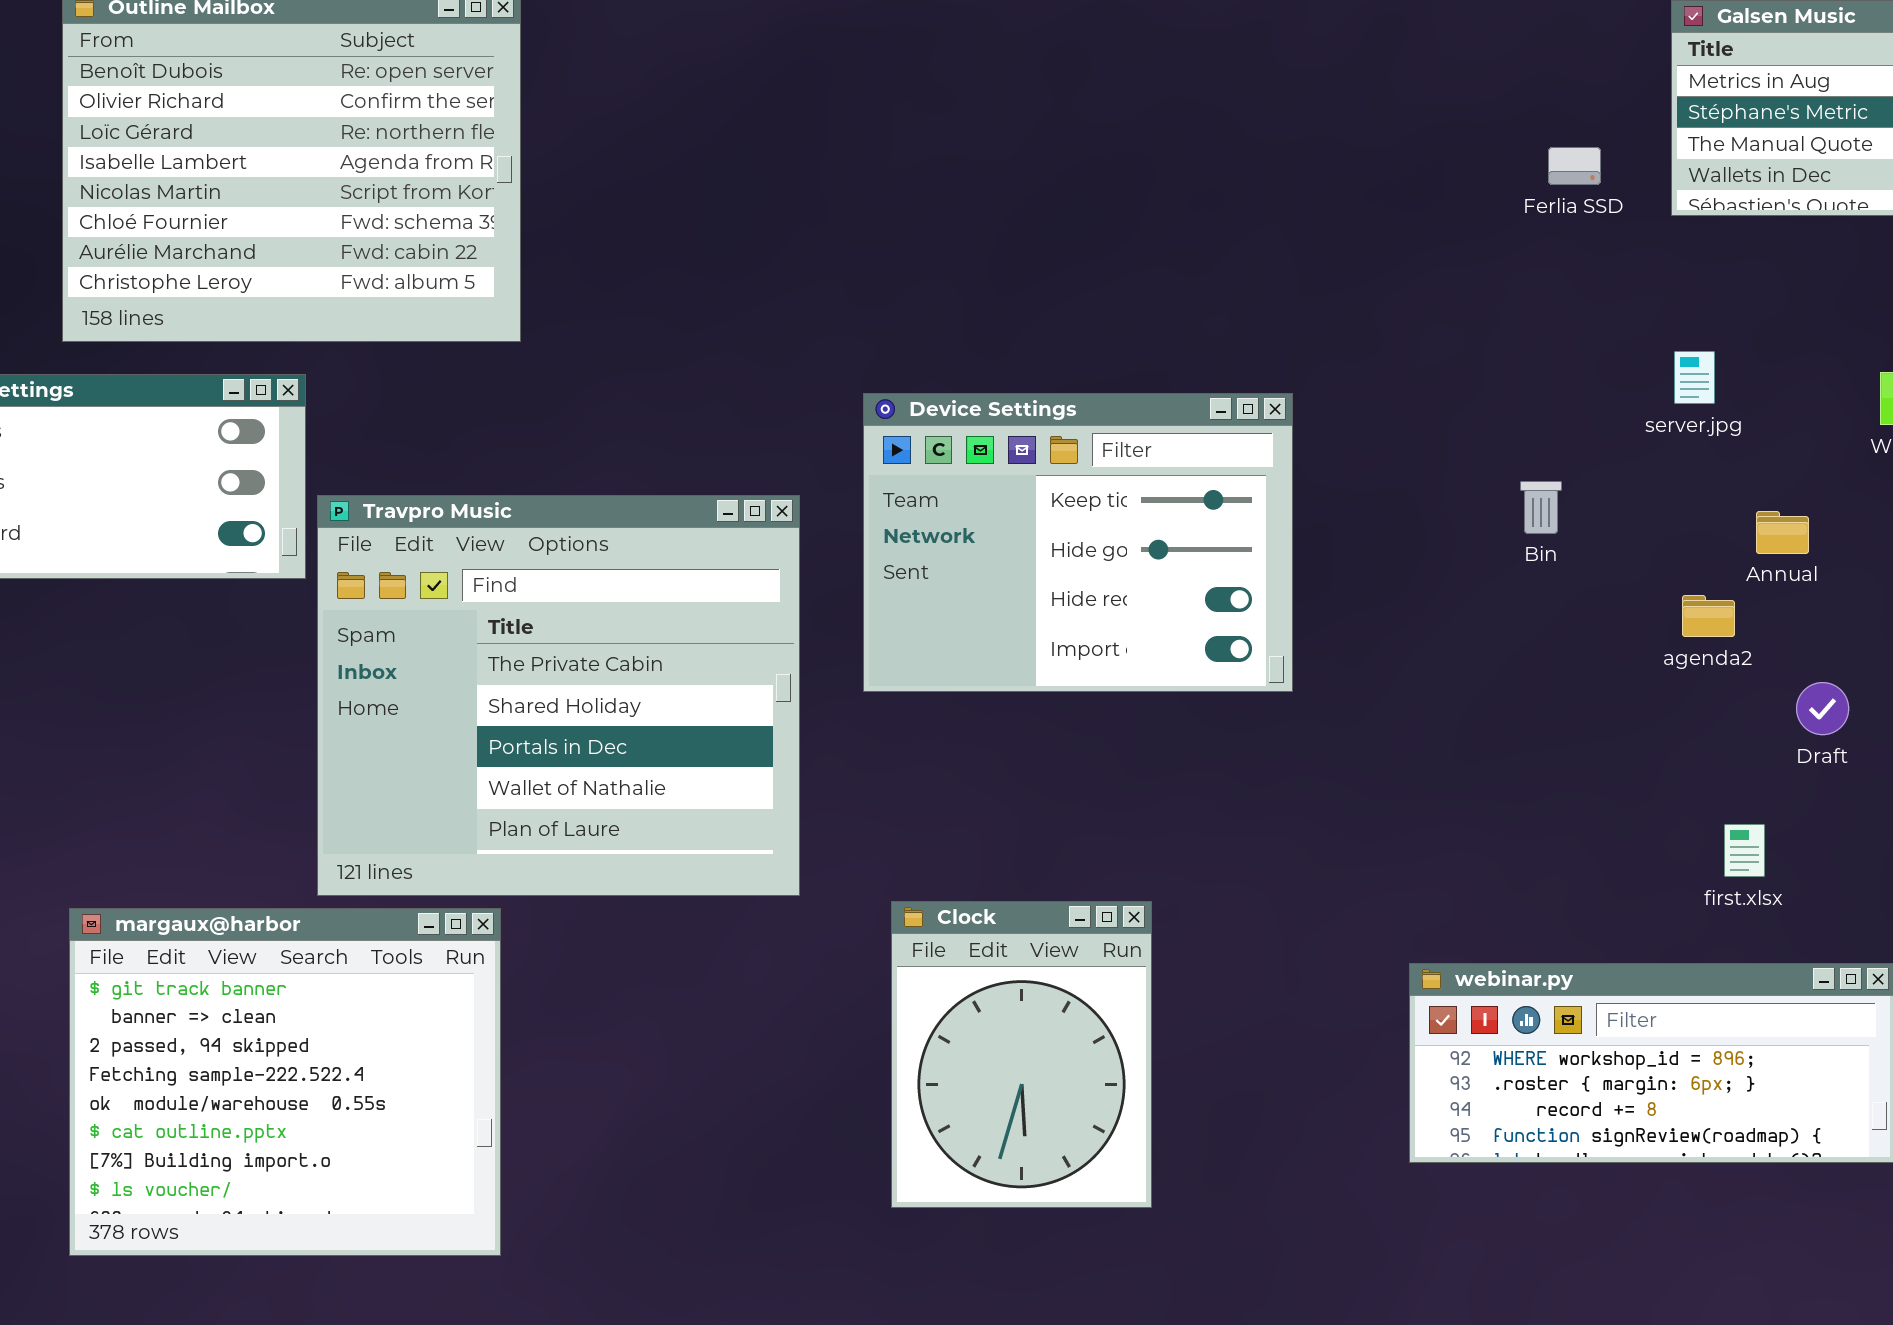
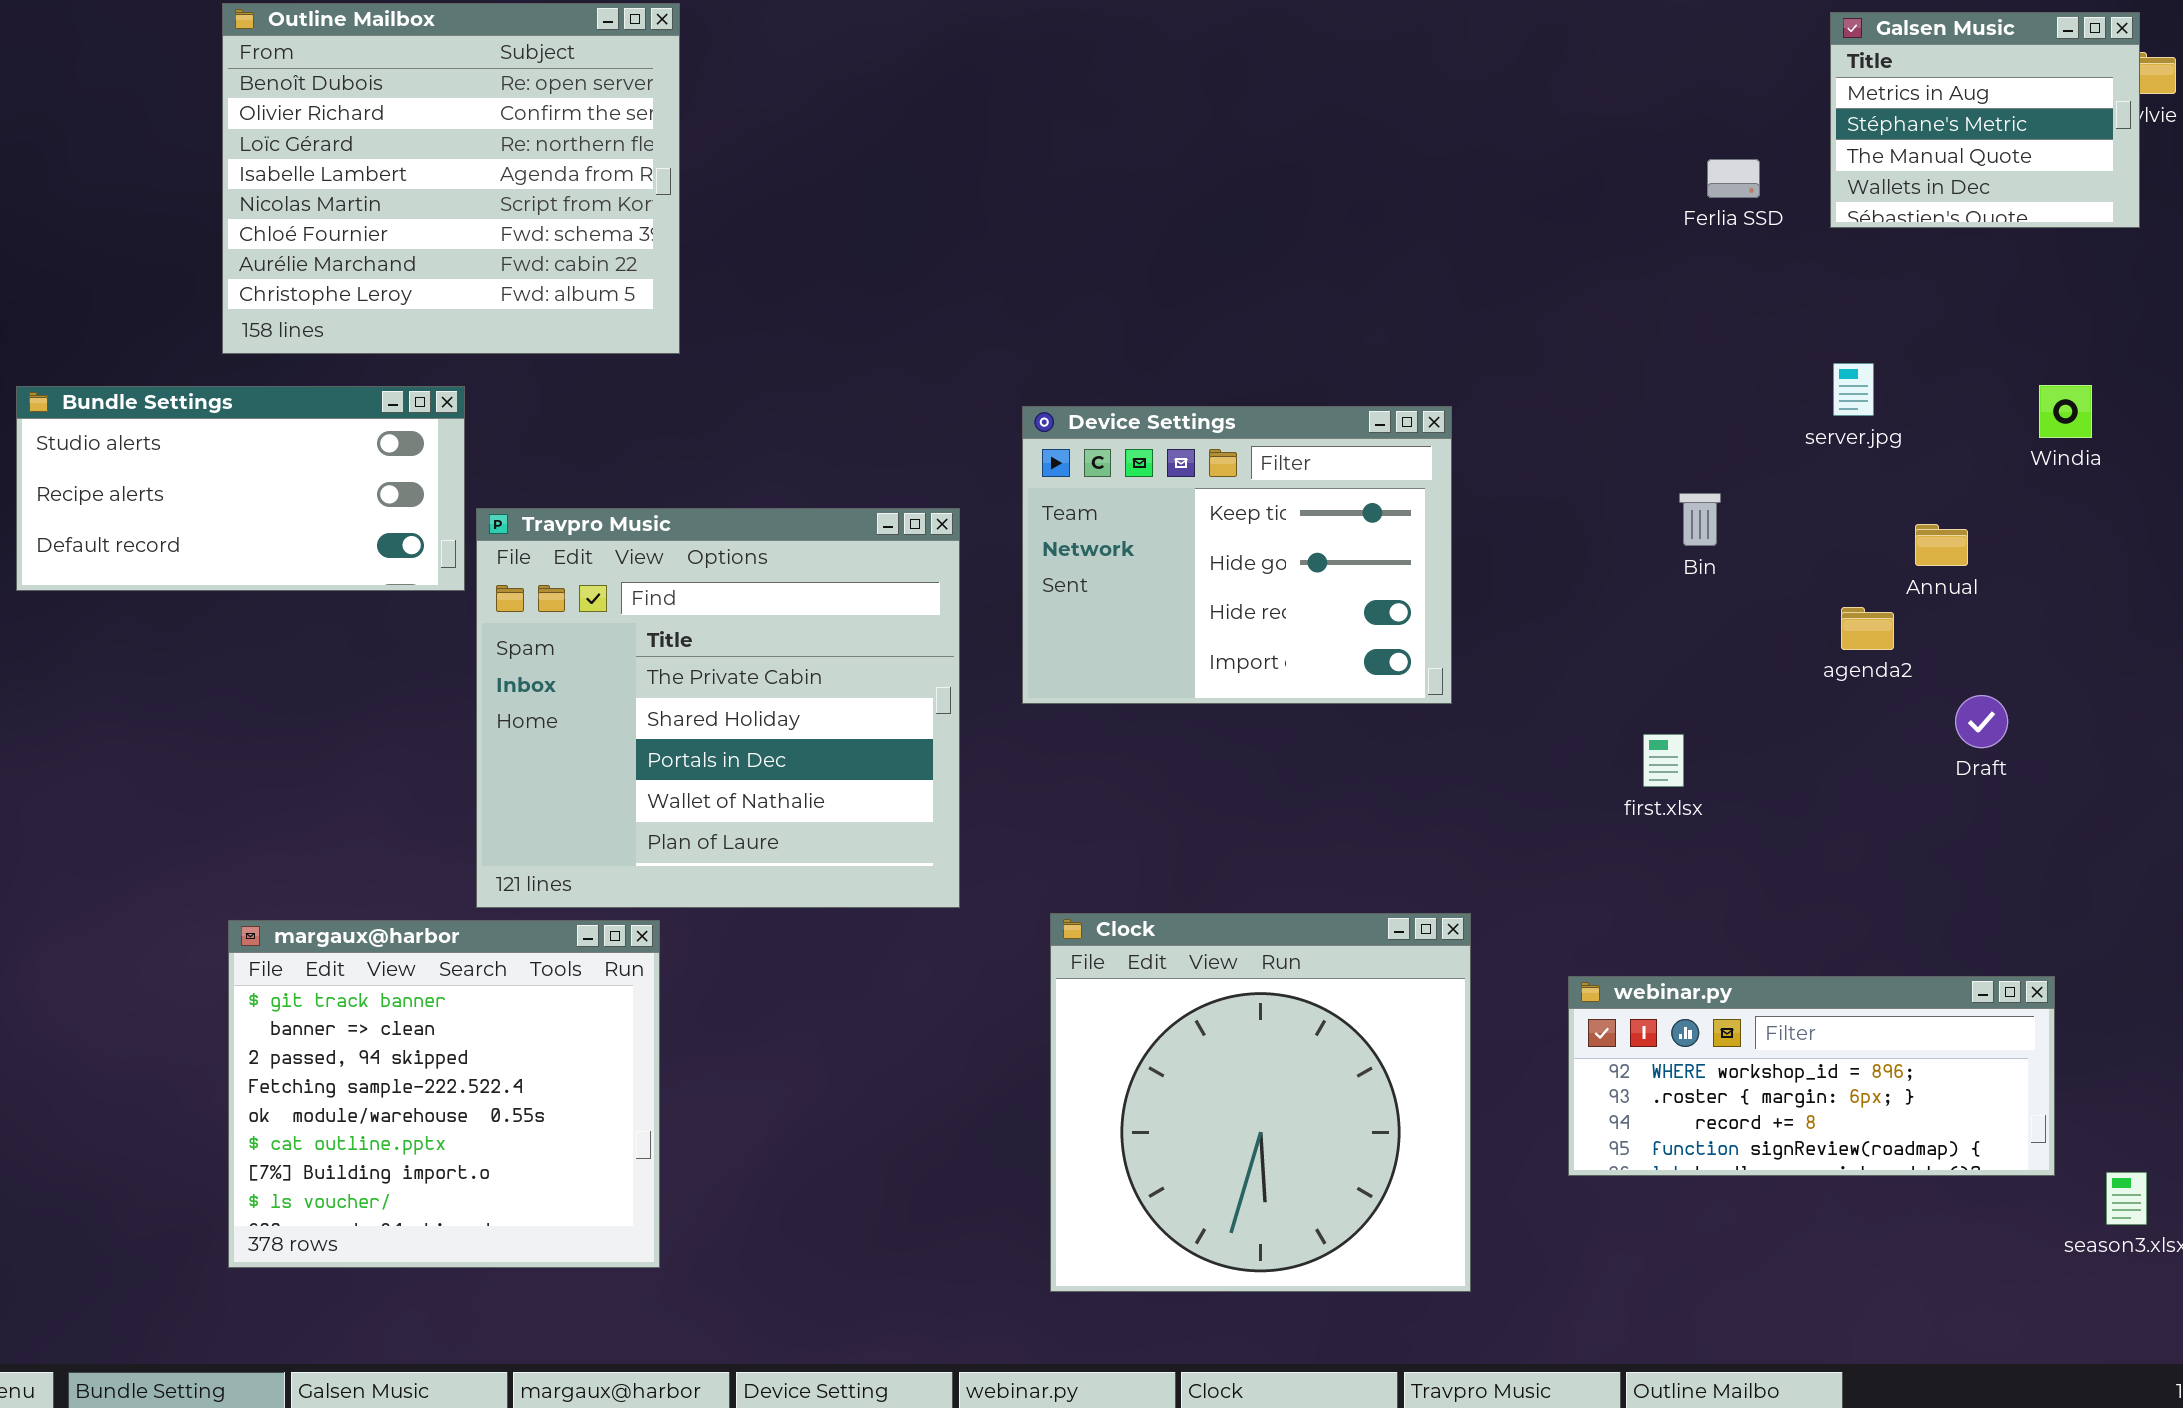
first.xlsx: [1724,824,1765,877] -> [1643,734,1684,787], moved
Clock: [891,901,1152,1208] -> [1050,913,1471,1292], resized

